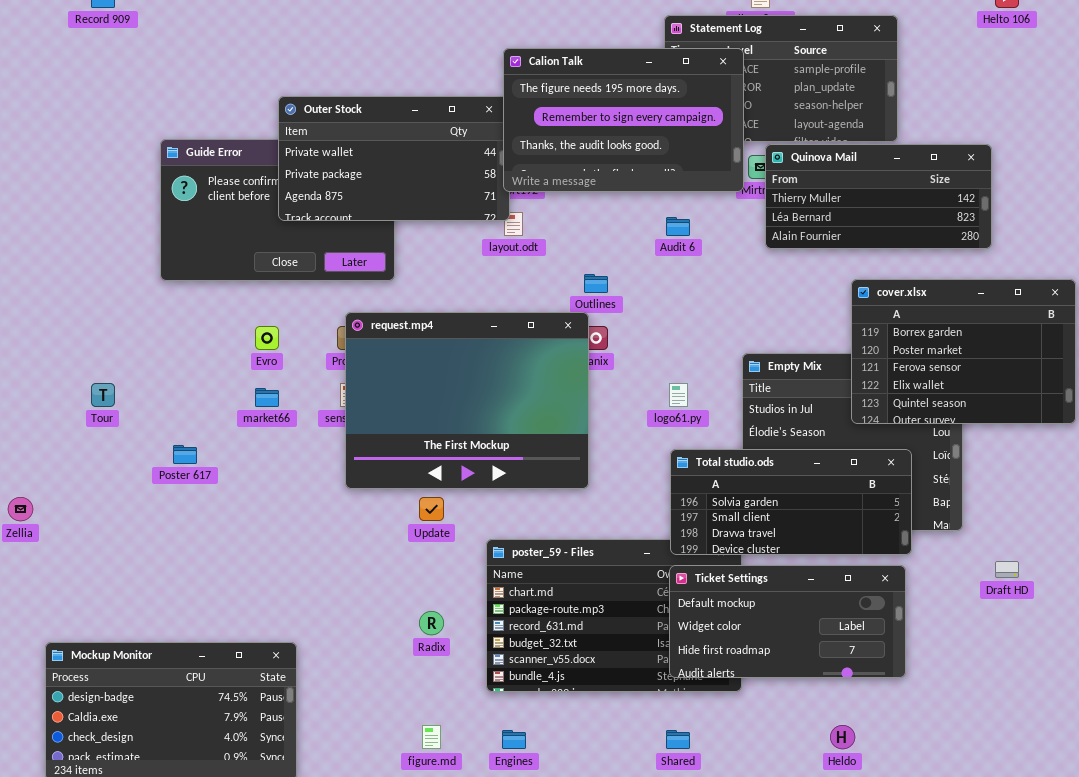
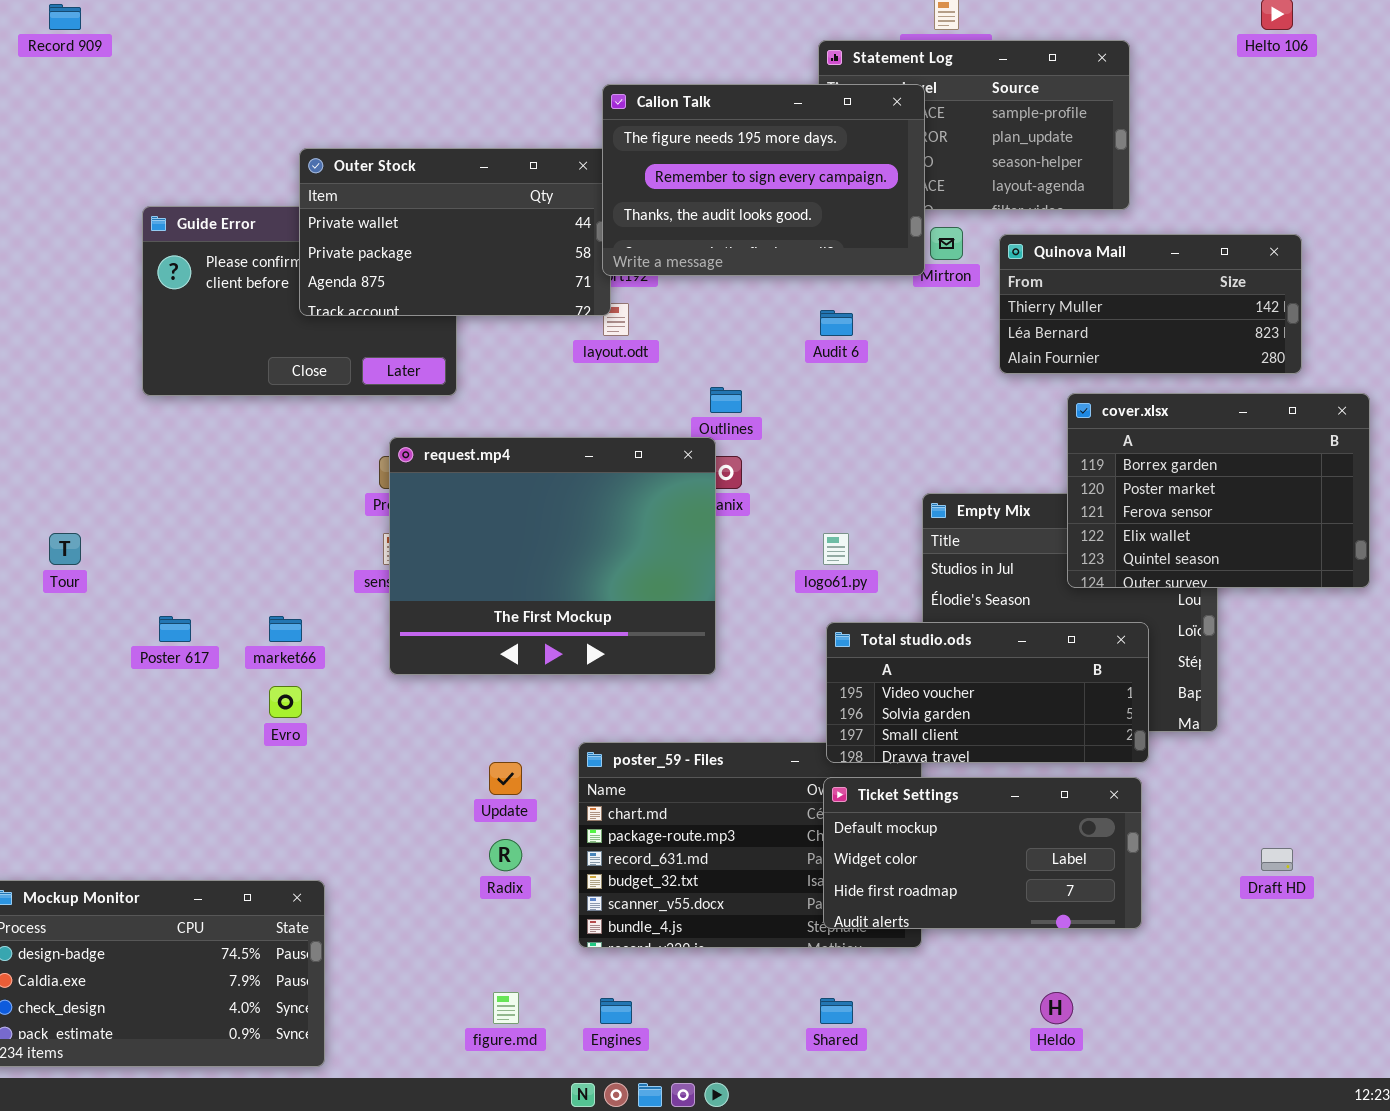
Quinova Mail: [765,144,992,249] -> [999,234,1302,374], moved
Evro: [255,326,279,350] -> [269,686,302,718], moved
market66: [255,388,279,407] -> [269,616,302,642], moved
Total studio.ods: [670,449,912,555] -> [826,622,1149,763], scrolled up 1 row
Update: [419,497,444,521] -> [489,762,522,795], moved
Draft HD: [995,561,1019,578] -> [1261,848,1293,871], moved

